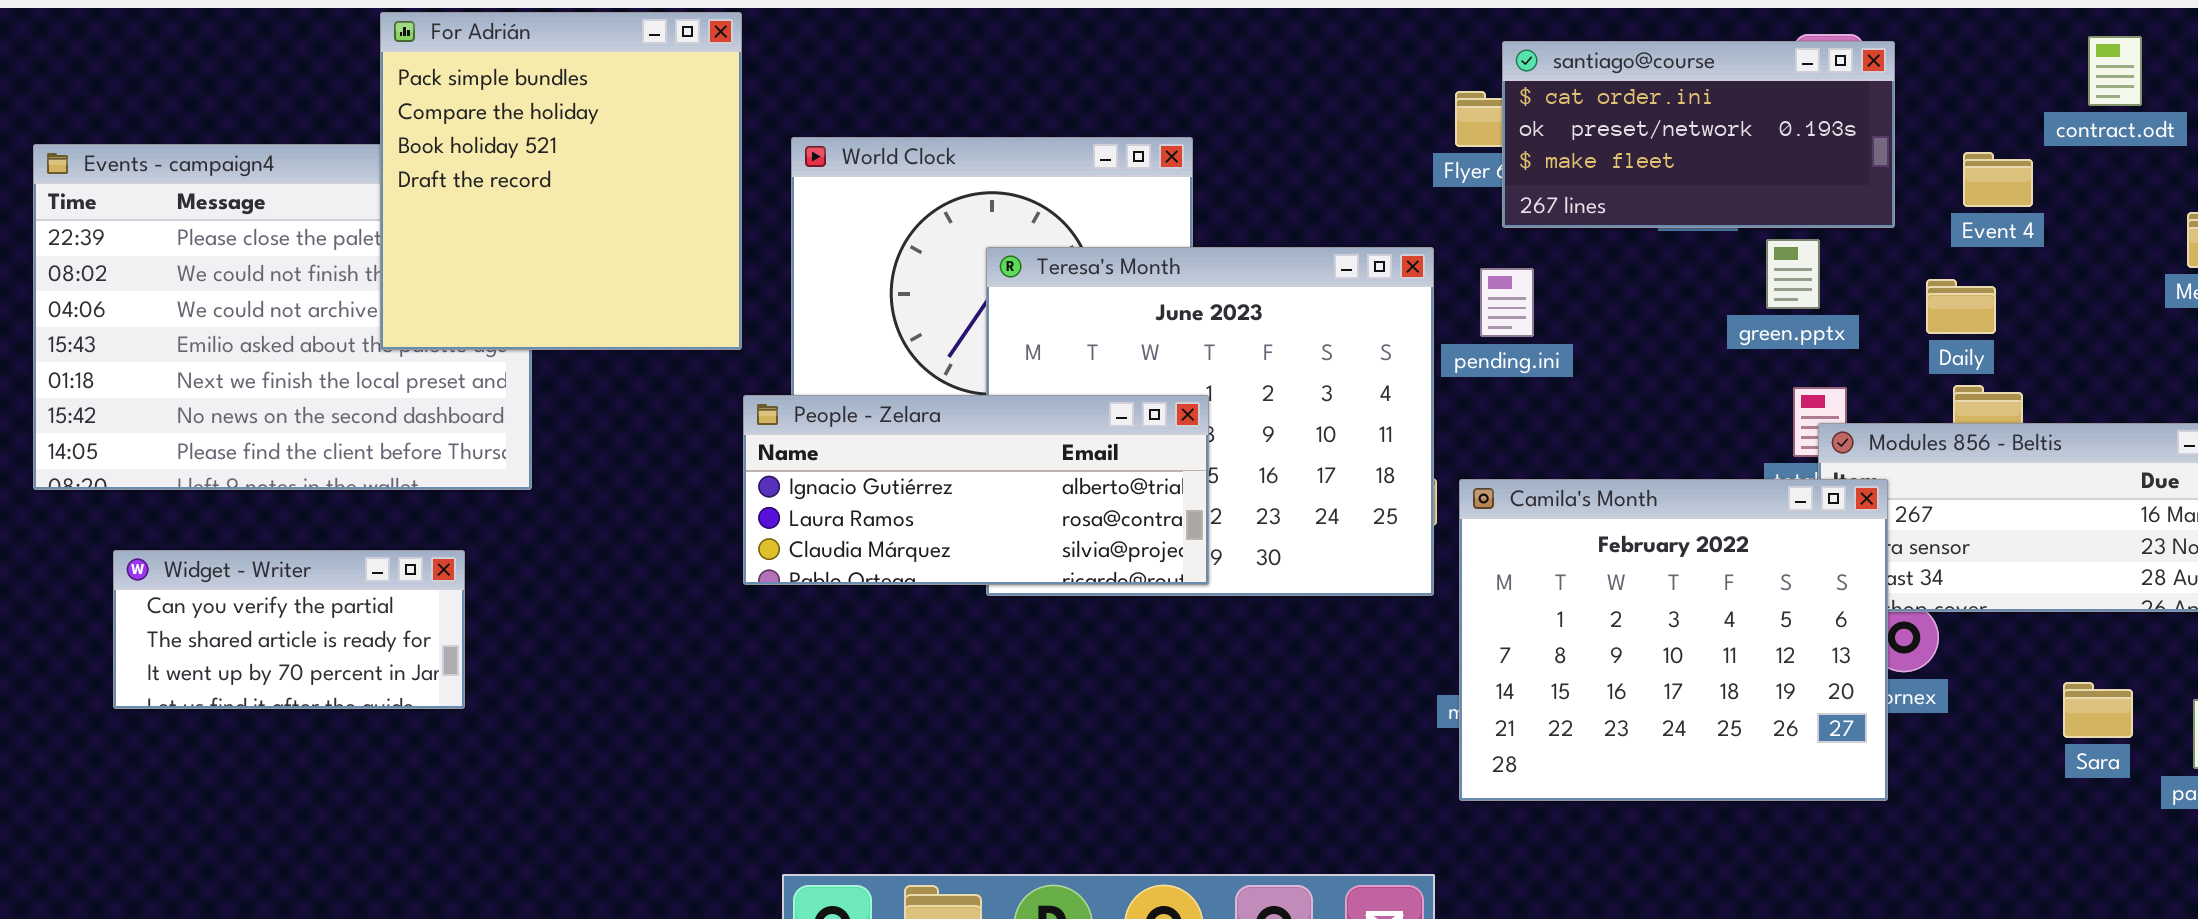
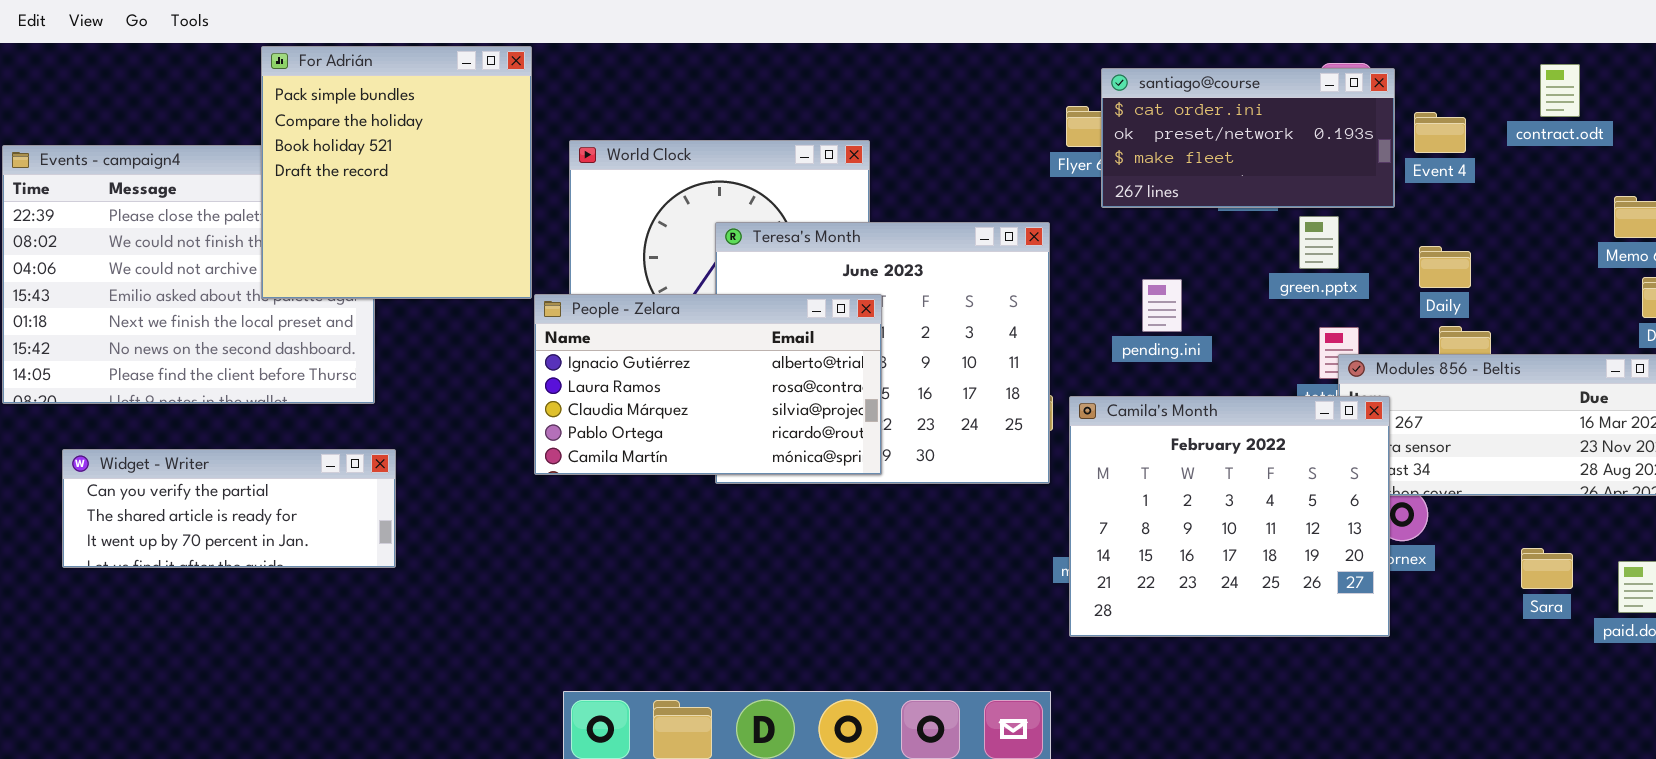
Event 4: [1963,152,2033,207] -> [1414,112,1466,153], moved
pending.ini: [1480,268,1534,337] -> [1142,279,1182,332], moved
People - Zelara: [743,395,1209,585] -> [534,294,882,475], resized
Widget - Writer: [113,550,465,709] -> [62,449,396,568], resized

